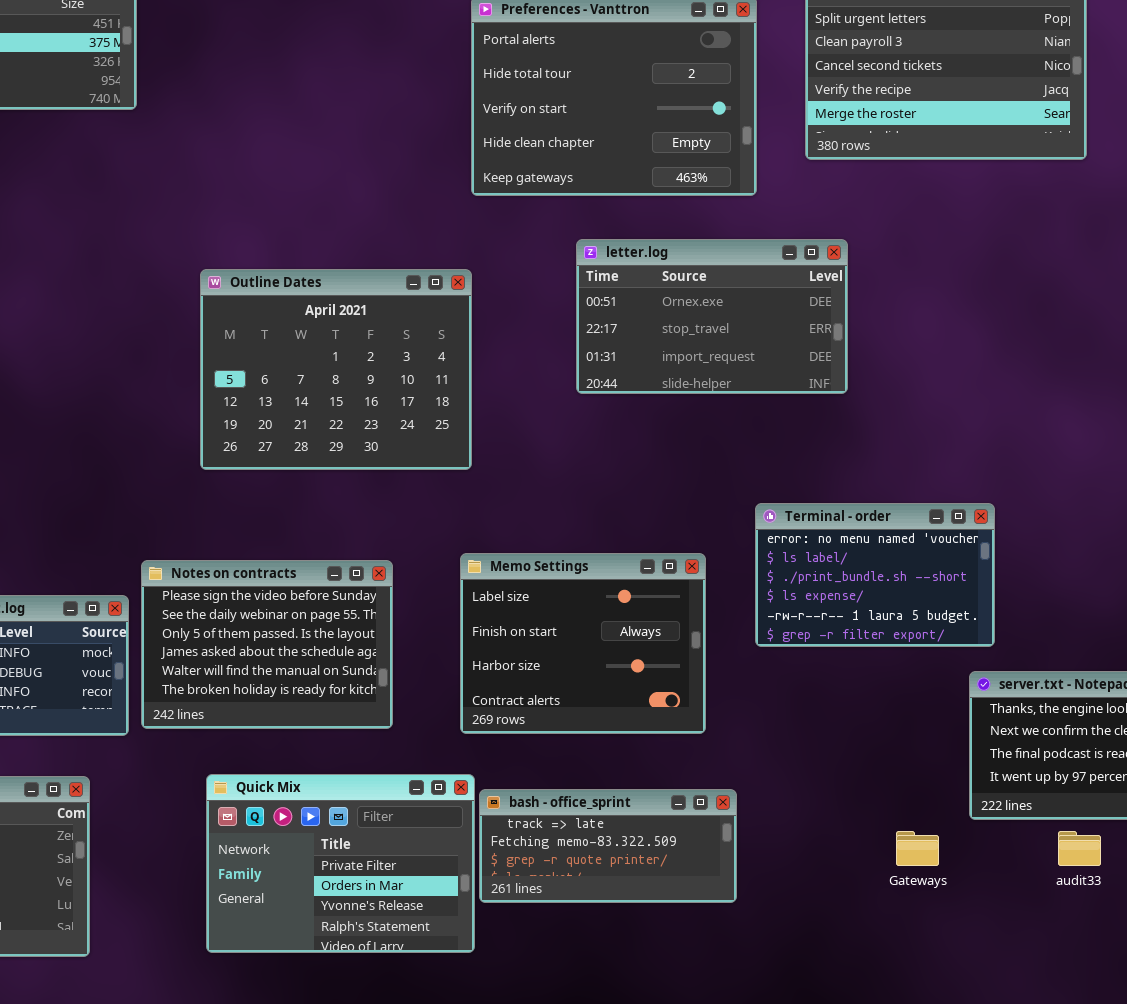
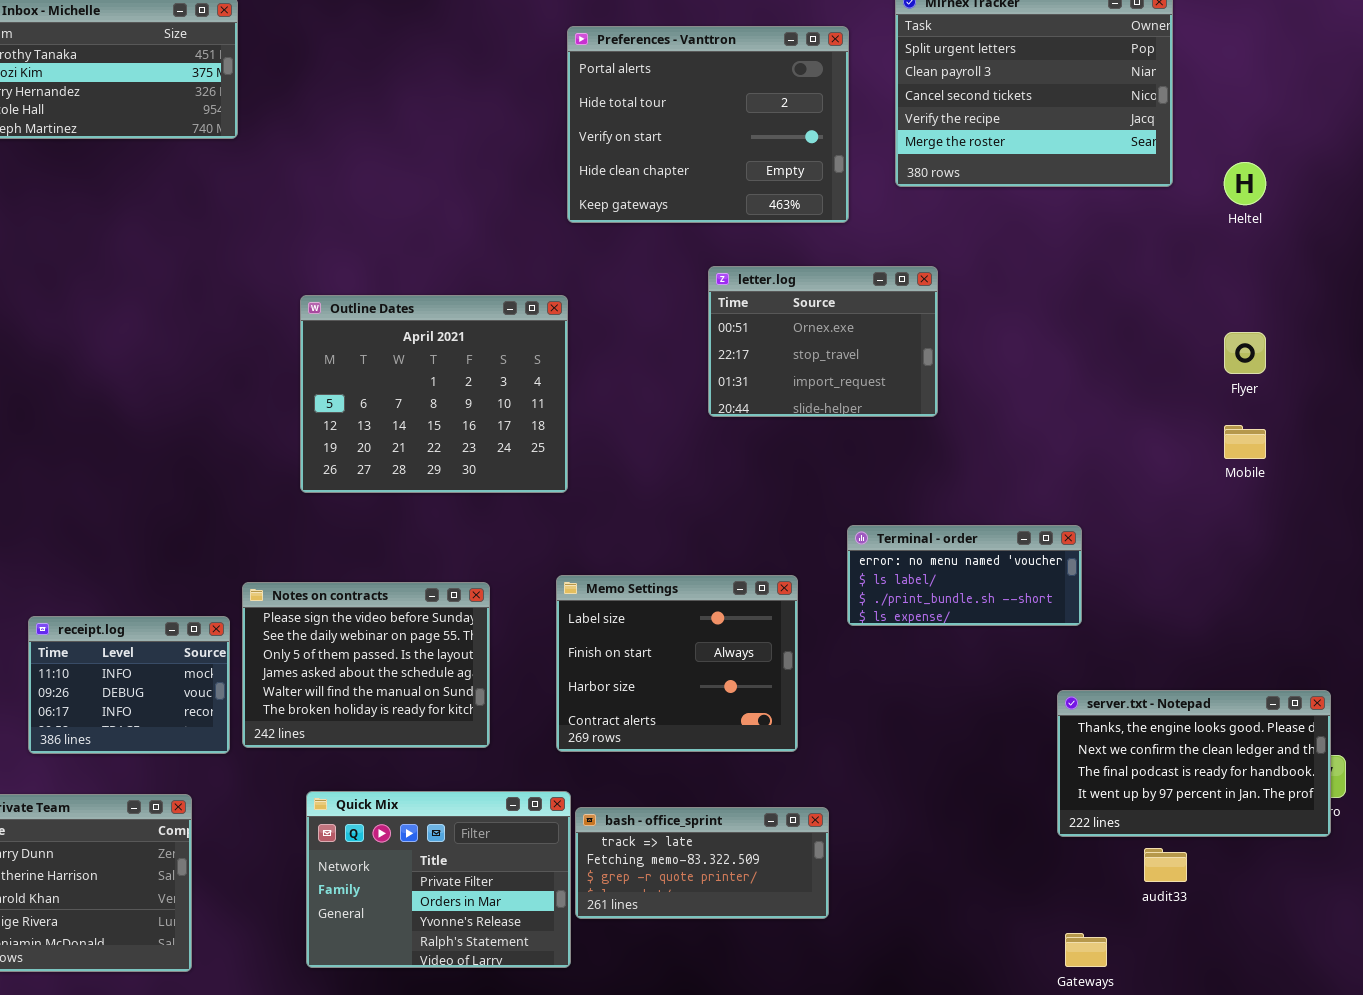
letter.log: [576,239,848,394] -> [708,266,938,417], resized
Terminal - order: [755,503,995,647] -> [847,525,1082,626], resized
Gateways: [896,831,939,866] -> [1065,933,1107,967], moved

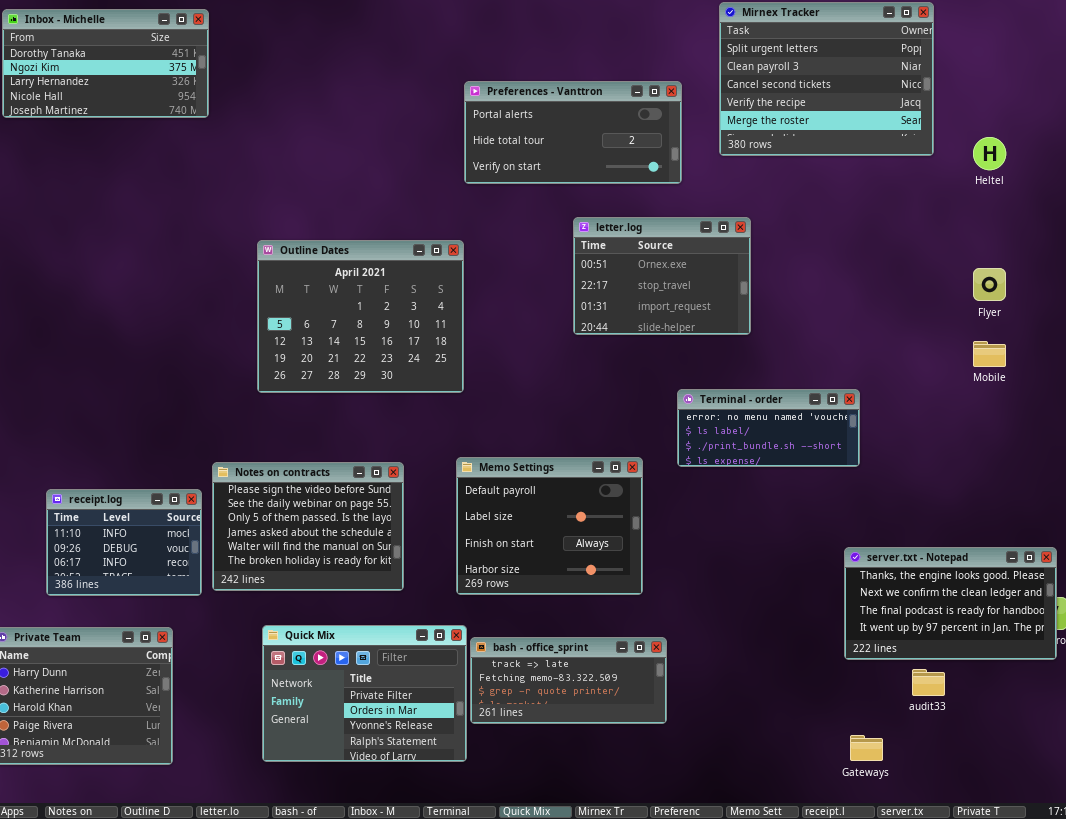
Preferences - Vanttron: [567,26,849,223] -> [464,81,682,184], resized
Terminal - order: [847,525,1082,626] -> [677,389,860,467], moved
Memo Settings: [556,575,798,752] -> [456,457,643,595], scrolled up 1 row

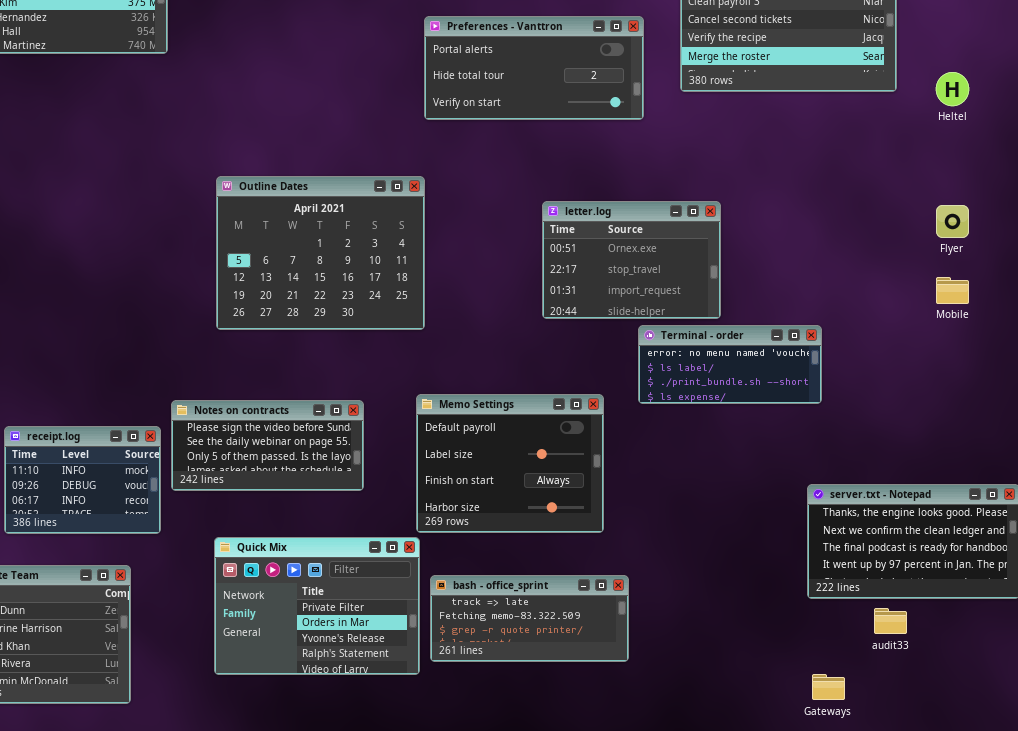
letter.log: [573,217,751,335] -> [542,201,721,319], moved
Notes on contracts: [212,462,404,591] -> [171,400,364,491], resized
Quick Mix: [262,625,467,762] -> [214,537,420,675], moved

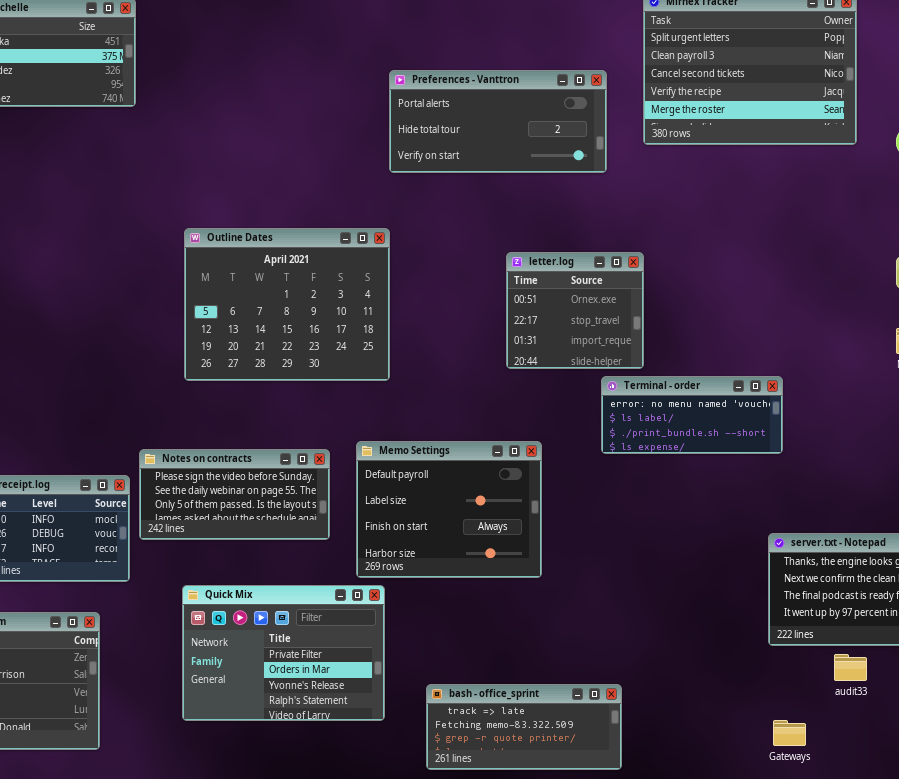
letter.log: [542,201,721,319] -> [506,252,644,369], resized
Memo Settings: [416,394,604,533] -> [356,441,542,578], moved
bash - office_sprint: [430,575,629,662] -> [426,684,622,770], moved

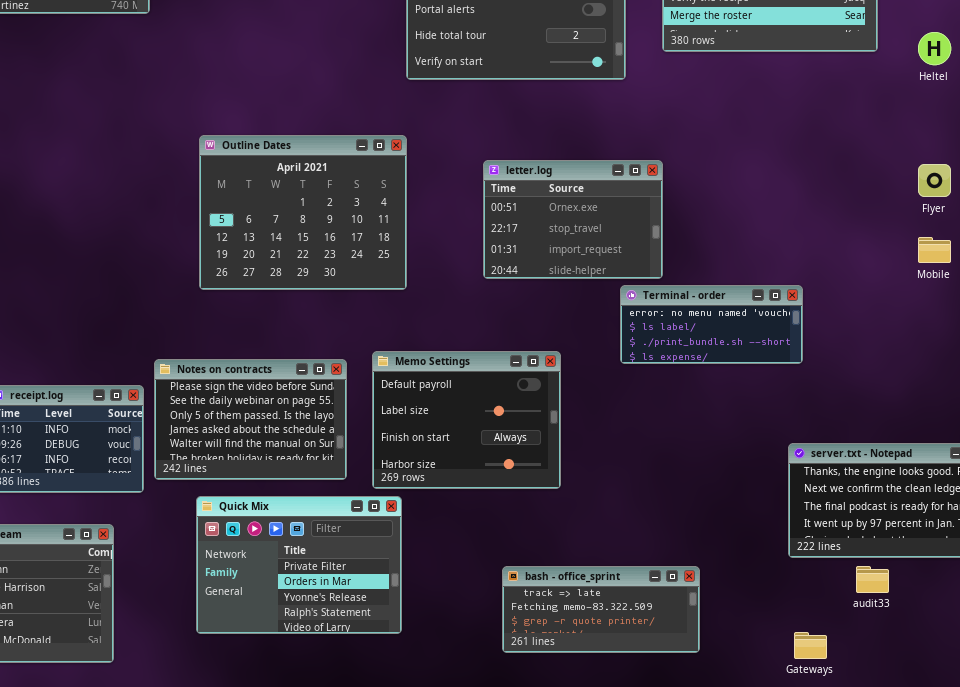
letter.log: [506,252,644,369] -> [483,160,663,279], resized
Notes on contracts: [139,449,330,540] -> [154,359,347,480], resized
bash - office_sprint: [426,684,622,770] -> [502,566,700,653], moved

